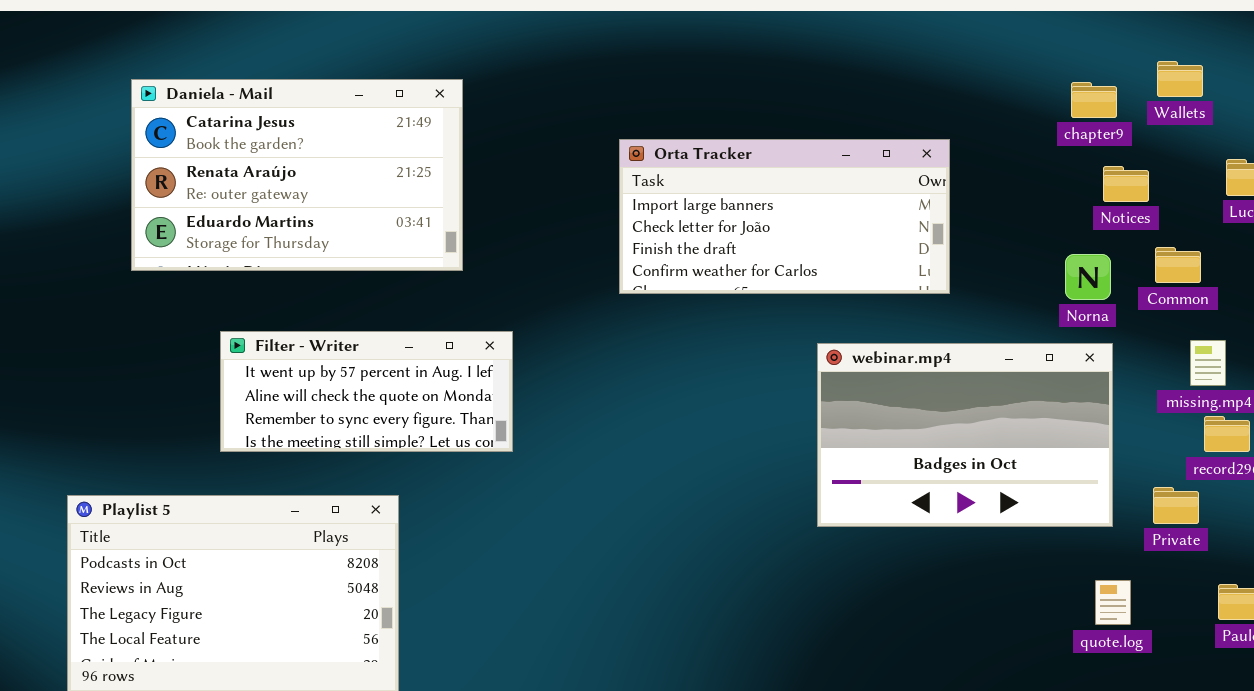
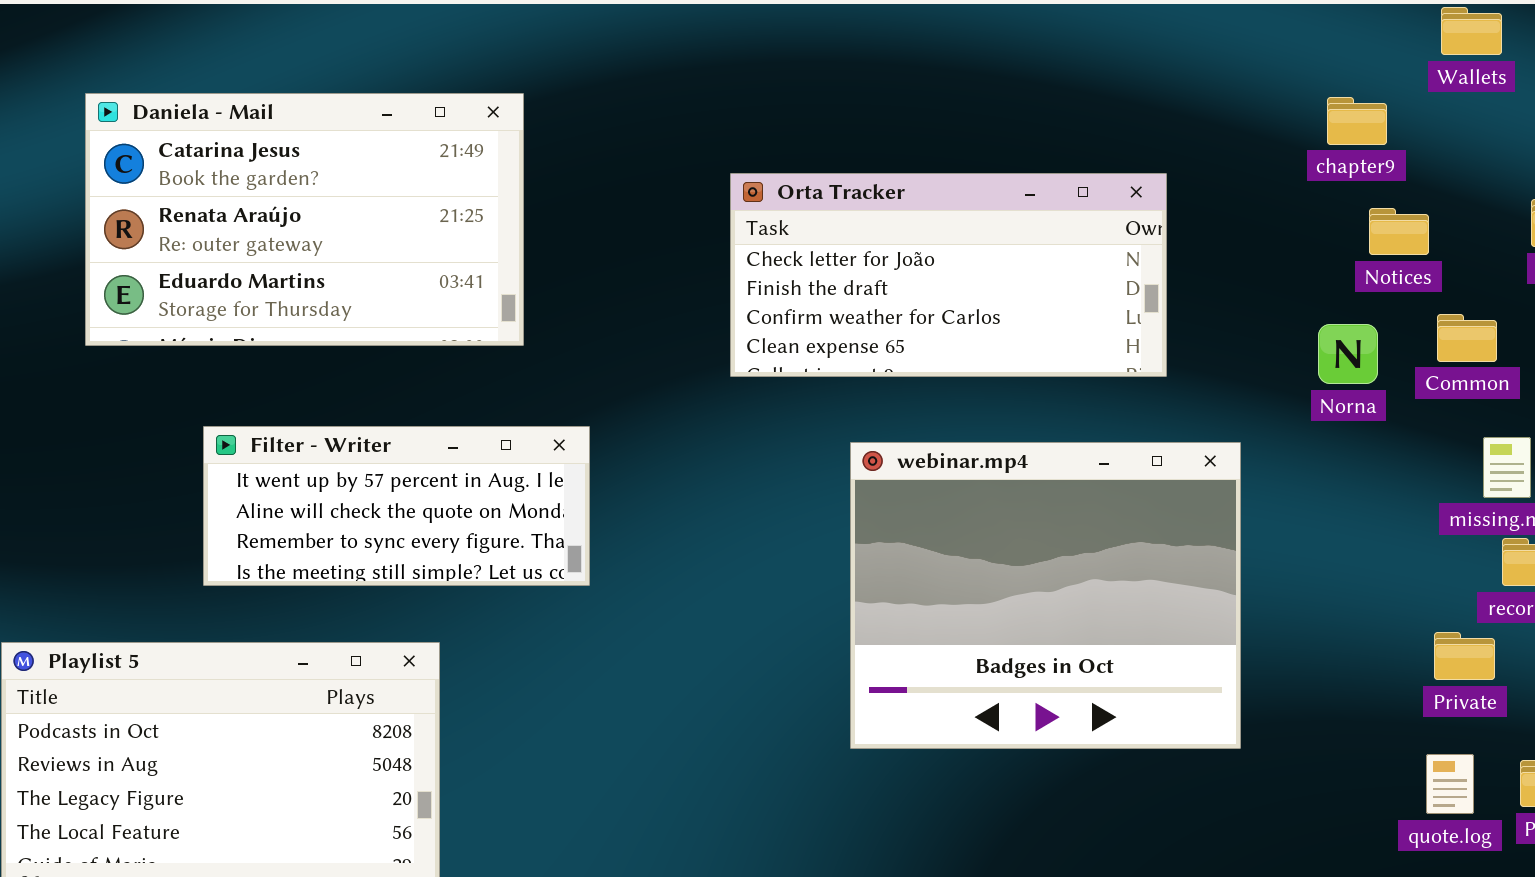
Wallets: [1157,61,1203,97] -> [1441,7,1502,55], moved
Orta Tracker: [619,139,950,294] -> [730,173,1167,377], scrolled down 1 row
webinar.mp4: [817,343,1113,527] -> [850,442,1241,749], moved, resized
quote.log: [1095,580,1131,625] -> [1426,754,1474,814], moved

